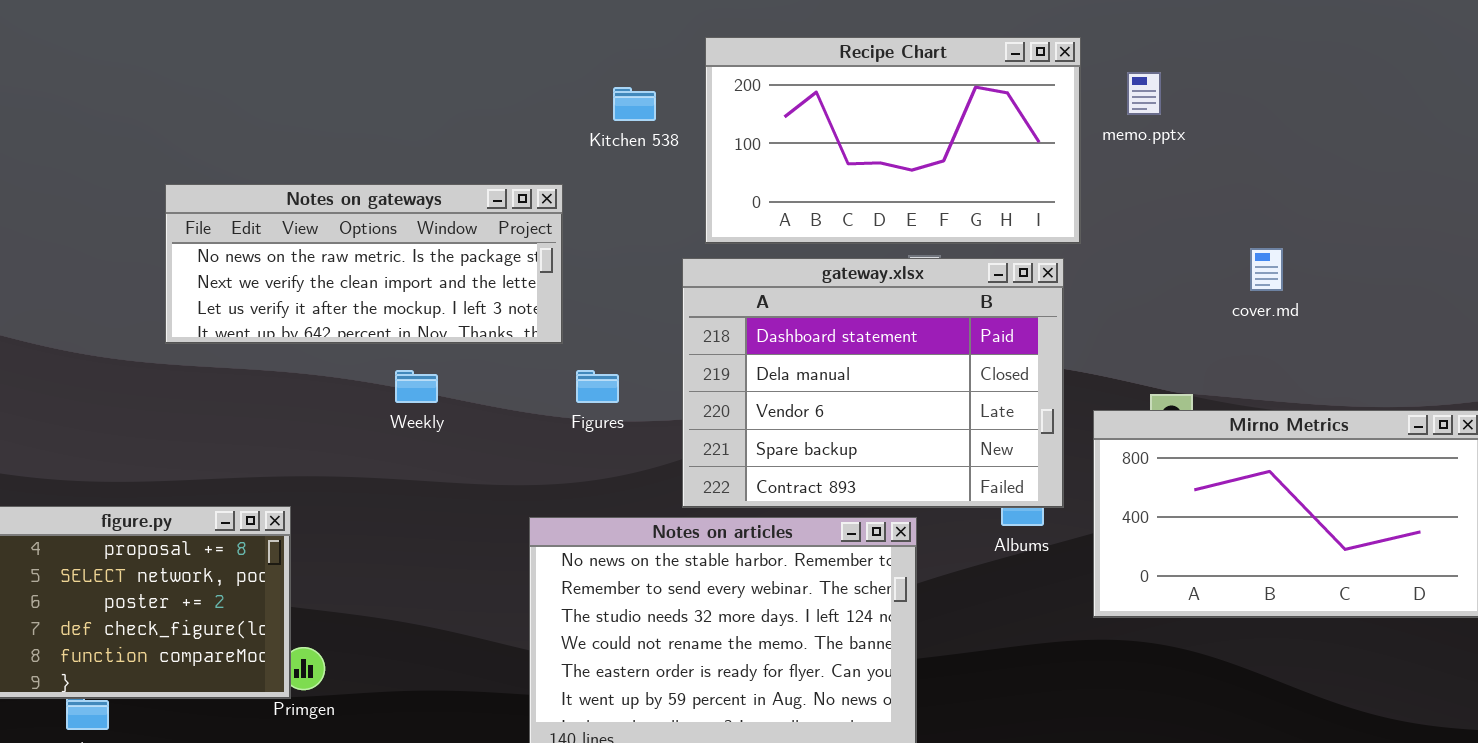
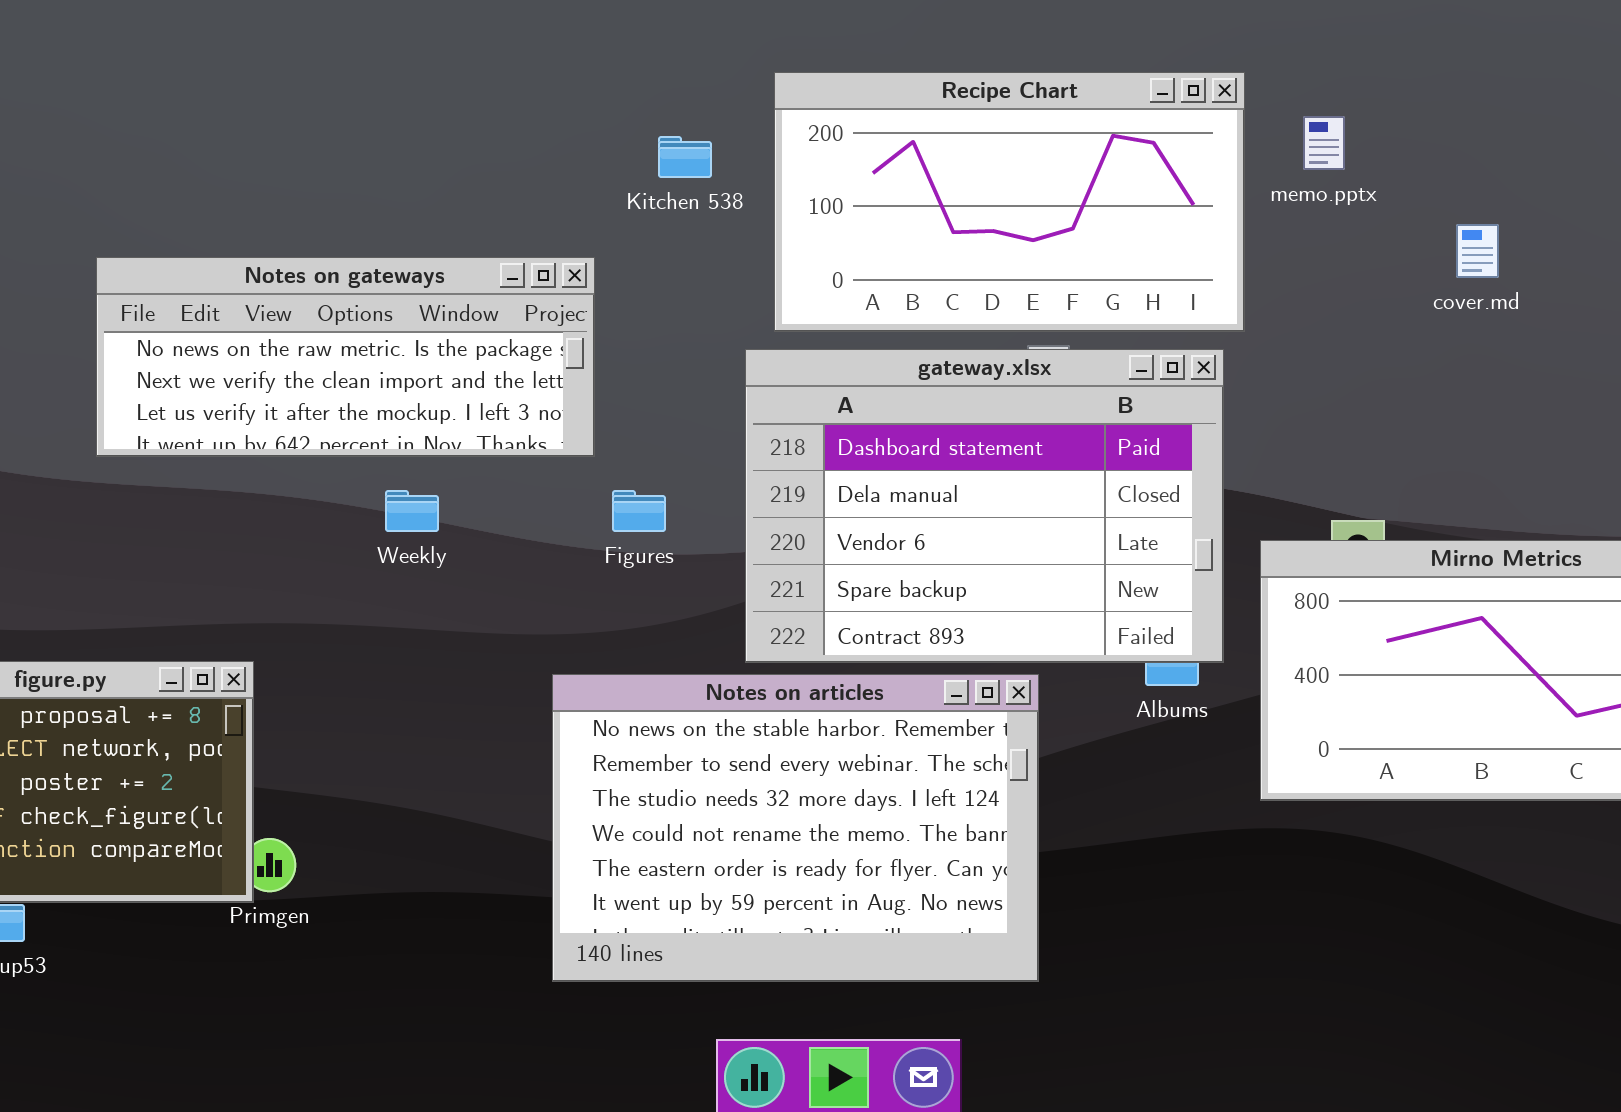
cover.md: [1250,248,1283,291] -> [1456,224,1499,278], moved

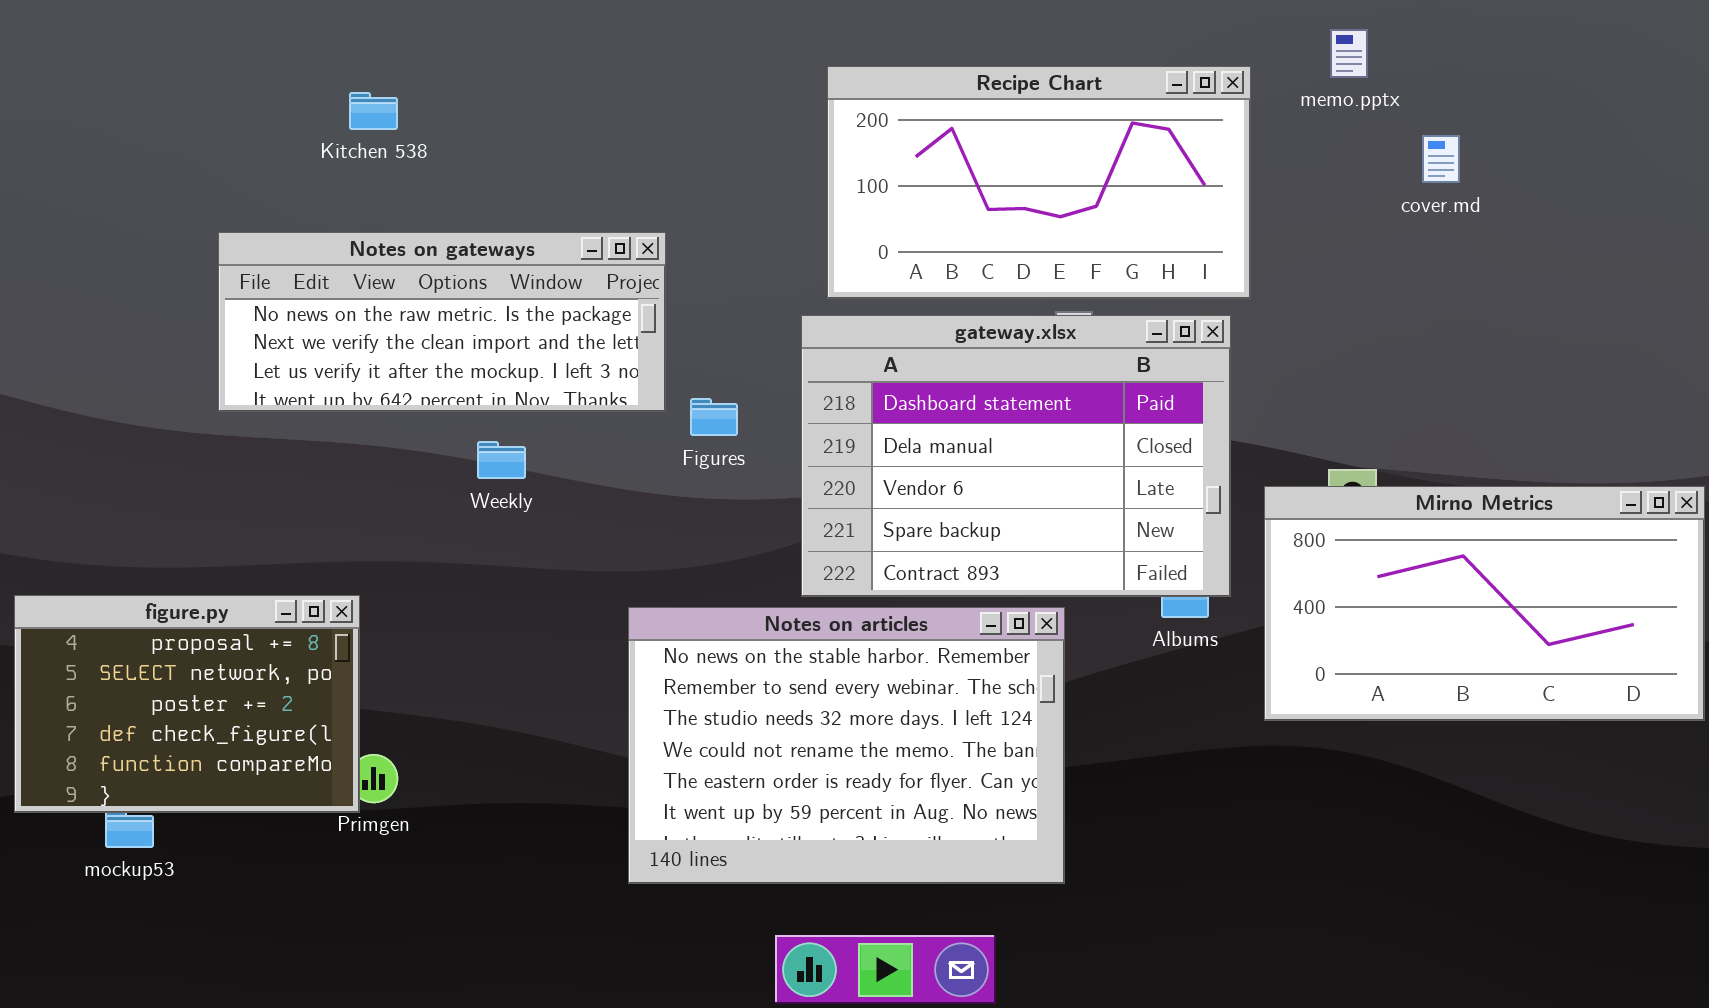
memo.pptx: [1303,116,1345,170] -> [1330,29,1368,78], moved
Kitchen 538: [658,136,712,178] -> [349,92,398,130], moved
cover.md: [1456,224,1499,278] -> [1422,135,1460,183], moved
Figures: [612,490,666,532] -> [690,398,738,436], moved

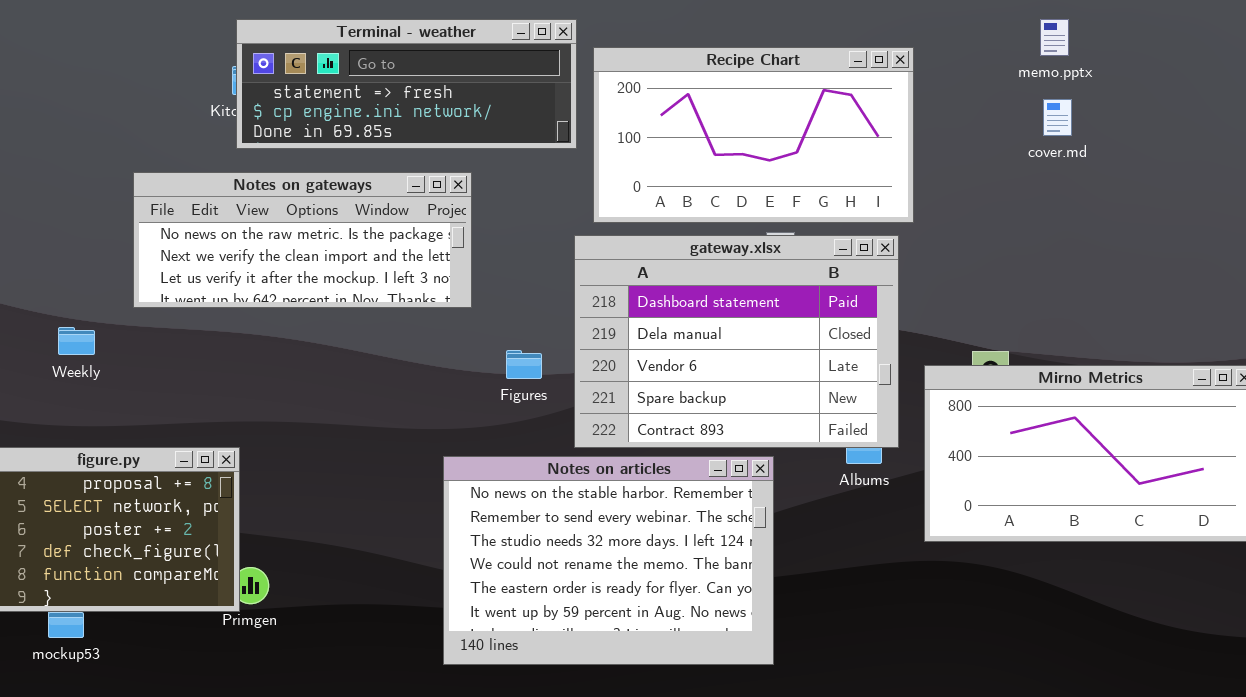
Terminal - weather: none -> [236,19,577,149], opened
memo.pptx: [1330,29,1368,78] -> [1040,19,1069,56], moved
Figures: [690,398,738,436] -> [506,350,542,379], moved
Weekly: [477,441,526,479] -> [58,327,95,355], moved

